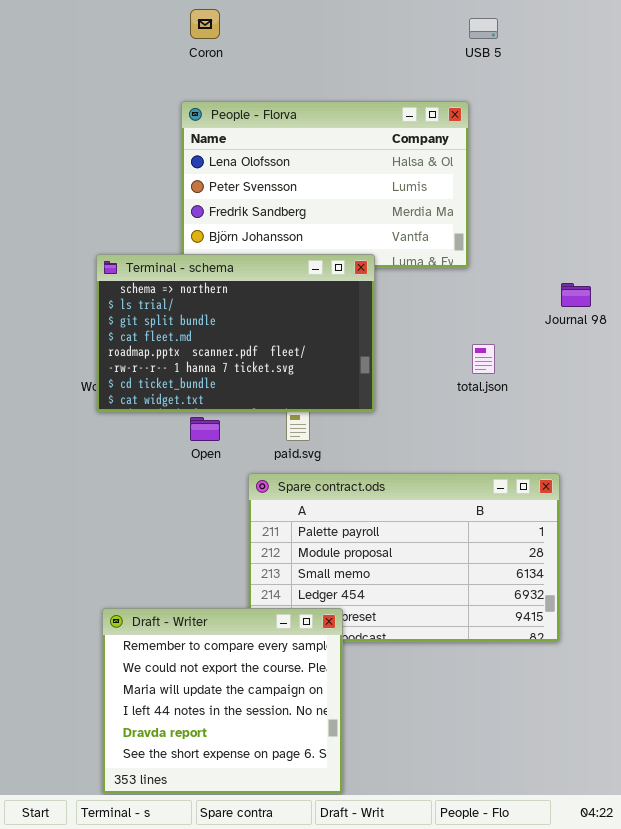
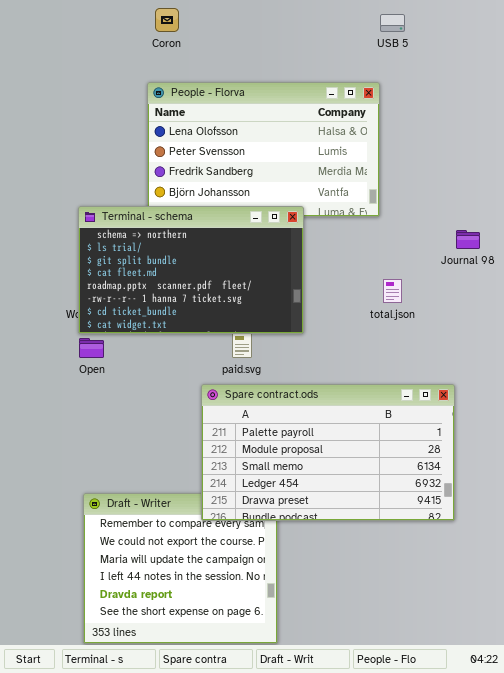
Open: [190,417,220,441] -> [79,338,104,358], moved
Spare contract.ods: [248,473,560,642] -> [201,384,455,521], raised

